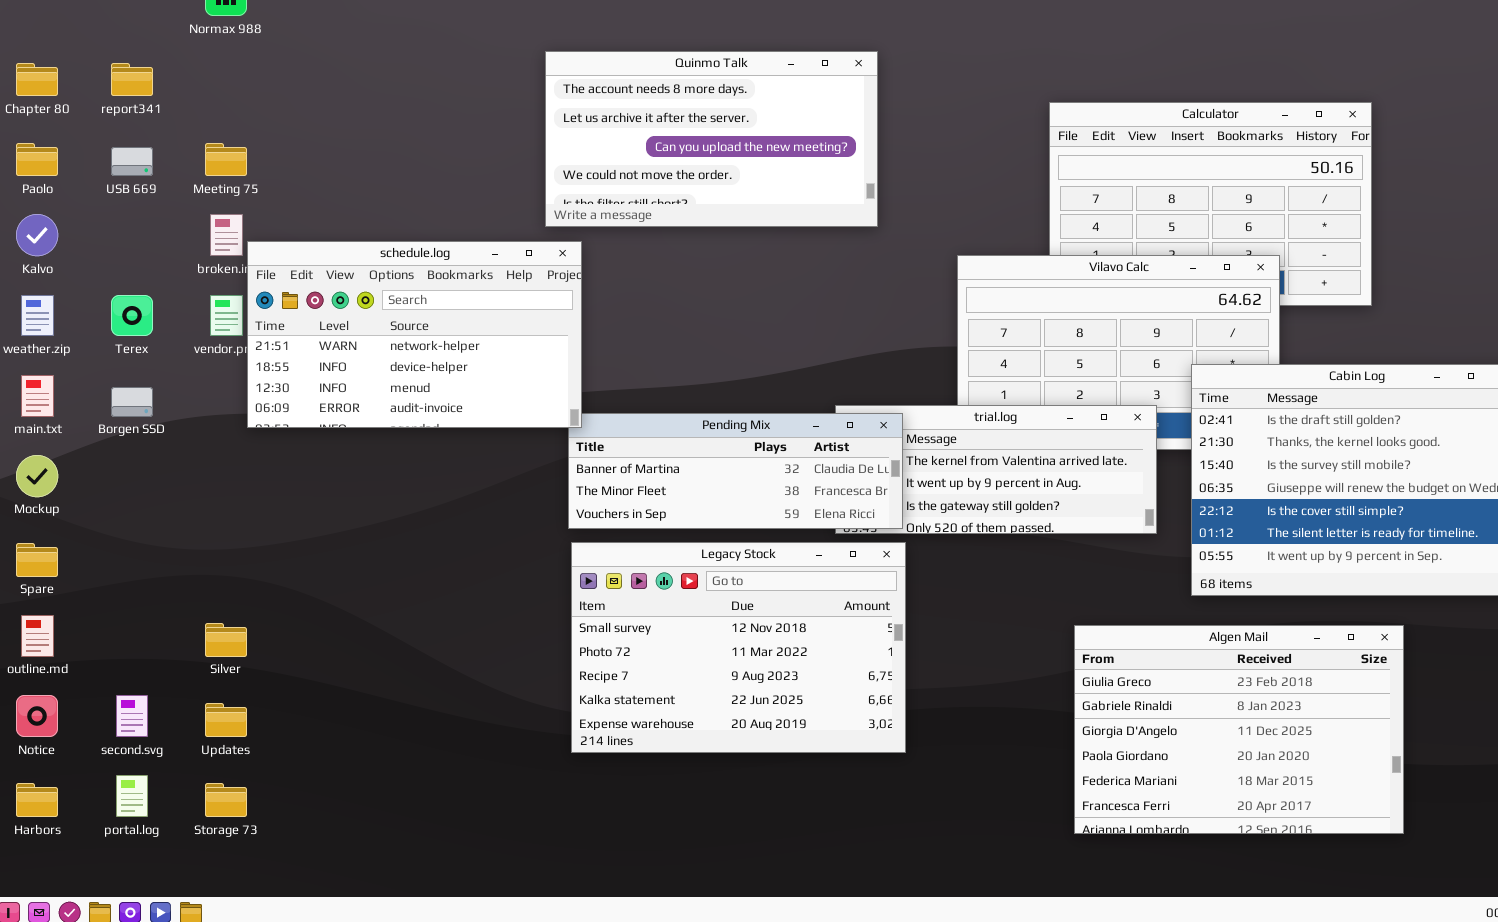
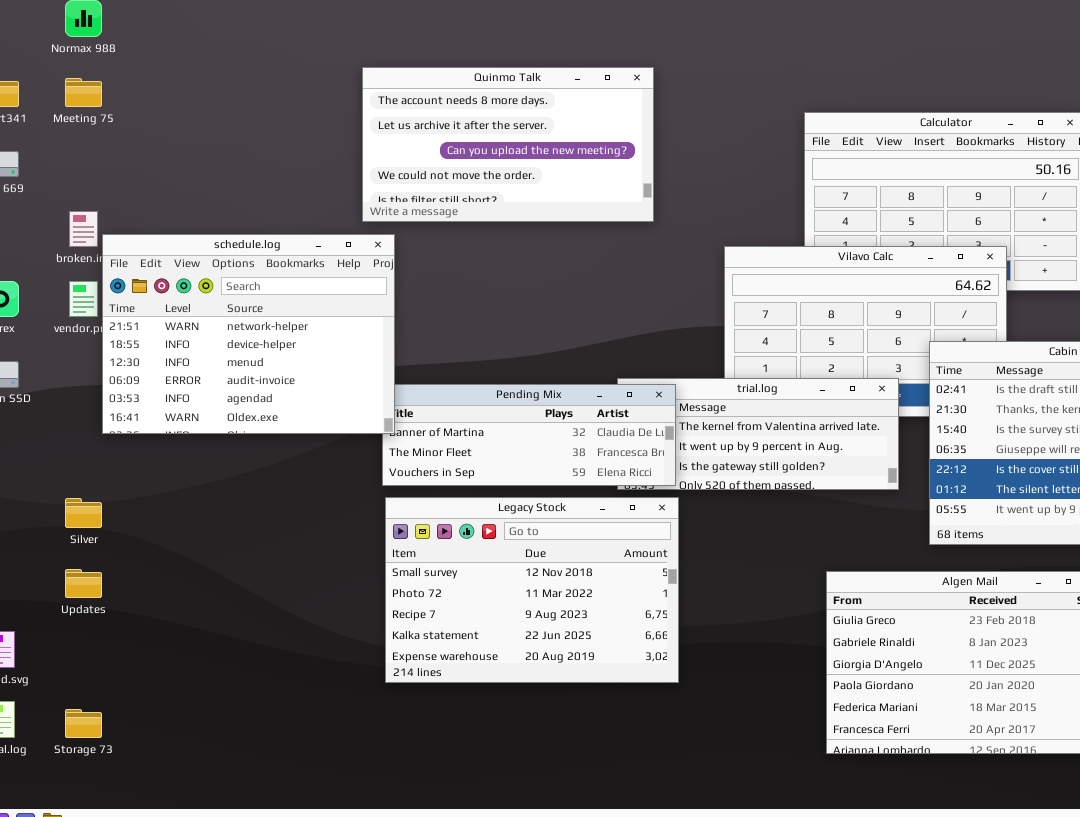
Meeting 75: [205,143,247,176] -> [65,78,102,107], moved
schedule.log: [247,241,582,428] -> [102,234,395,434], resized
Silver: [205,623,247,657] -> [65,498,102,528], moved
Updates: [205,703,247,737] -> [65,569,102,598], moved

